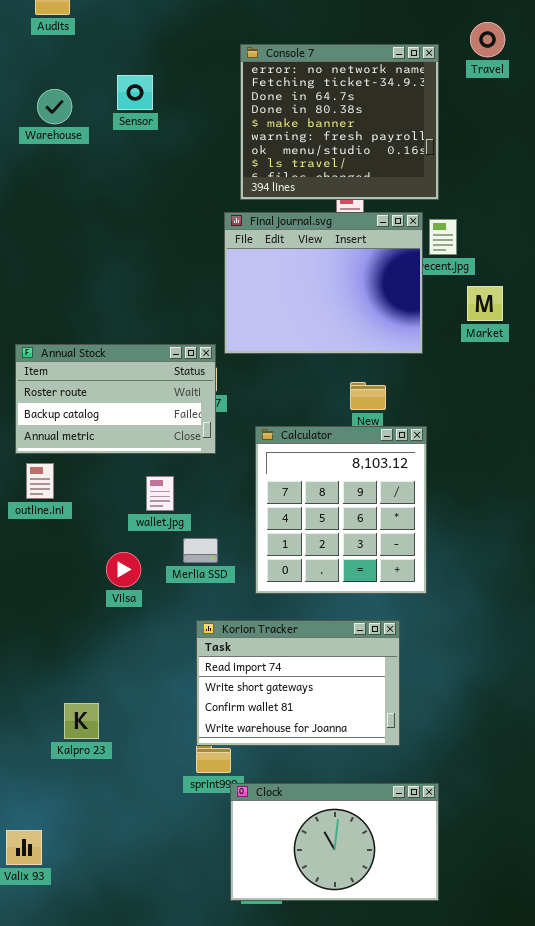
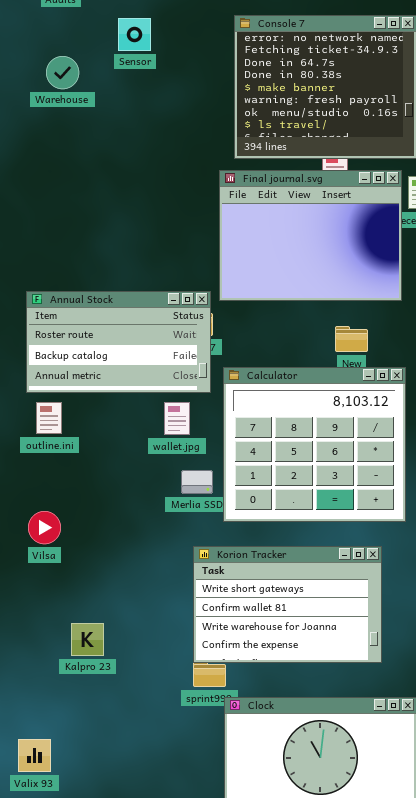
Sensor: [117,75,153,110] -> [118,18,151,51], moved
Calculator: [255,426,427,594] -> [223,367,406,522], resized
wallet.jpg: [146,476,174,511] -> [164,402,190,435], moved
Vilsa: [106,552,141,587] -> [28,511,61,544], moved
Korion Tracker: [196,620,400,746] -> [193,546,382,663], scrolled down 1 row

